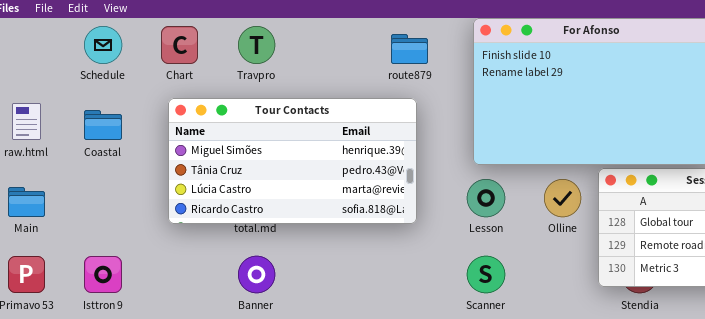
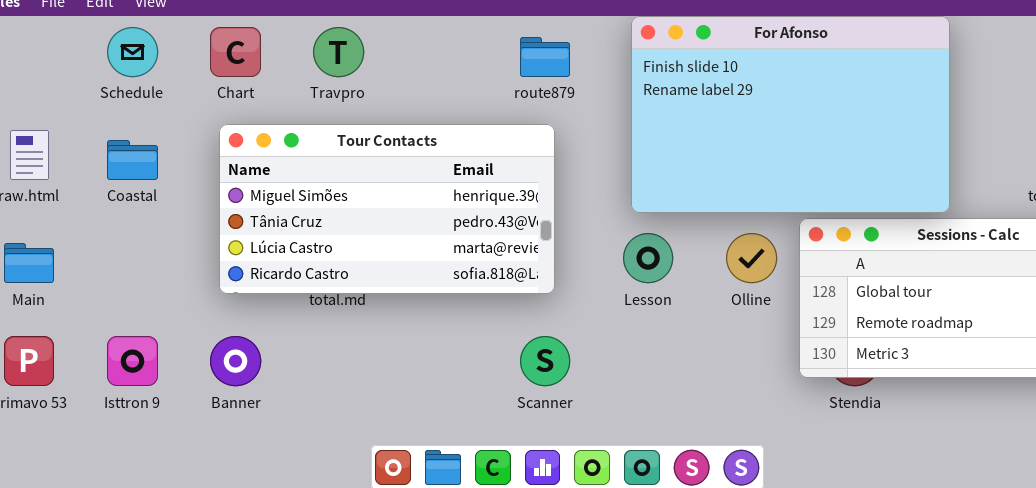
Banner: [238,256,275,293] -> [210,336,261,386], moved
Scanner: [467,256,505,293] -> [520,336,570,386], moved

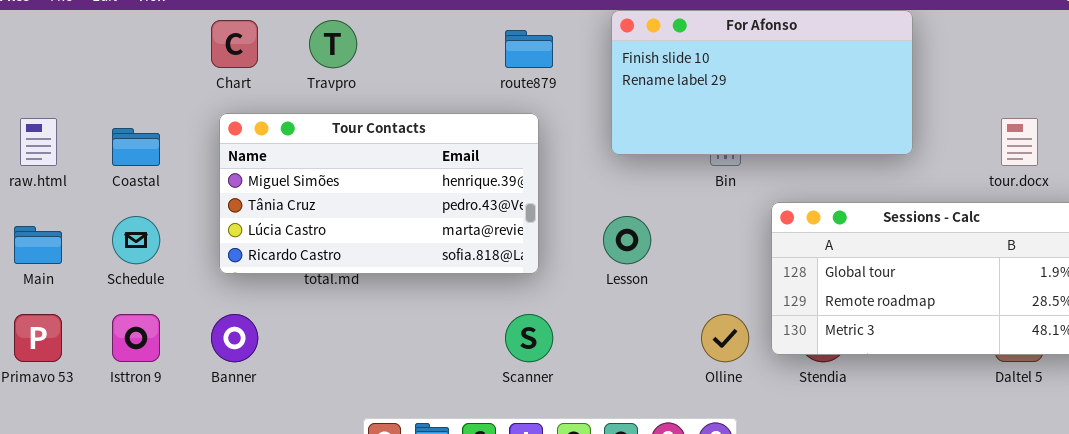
For Afonso: [631,16,950,213] -> [611,10,913,155], resized
Schedule: [107,27,158,77] -> [112,216,160,264], moved
Olline: [726,233,777,283] -> [701,314,749,362], moved

